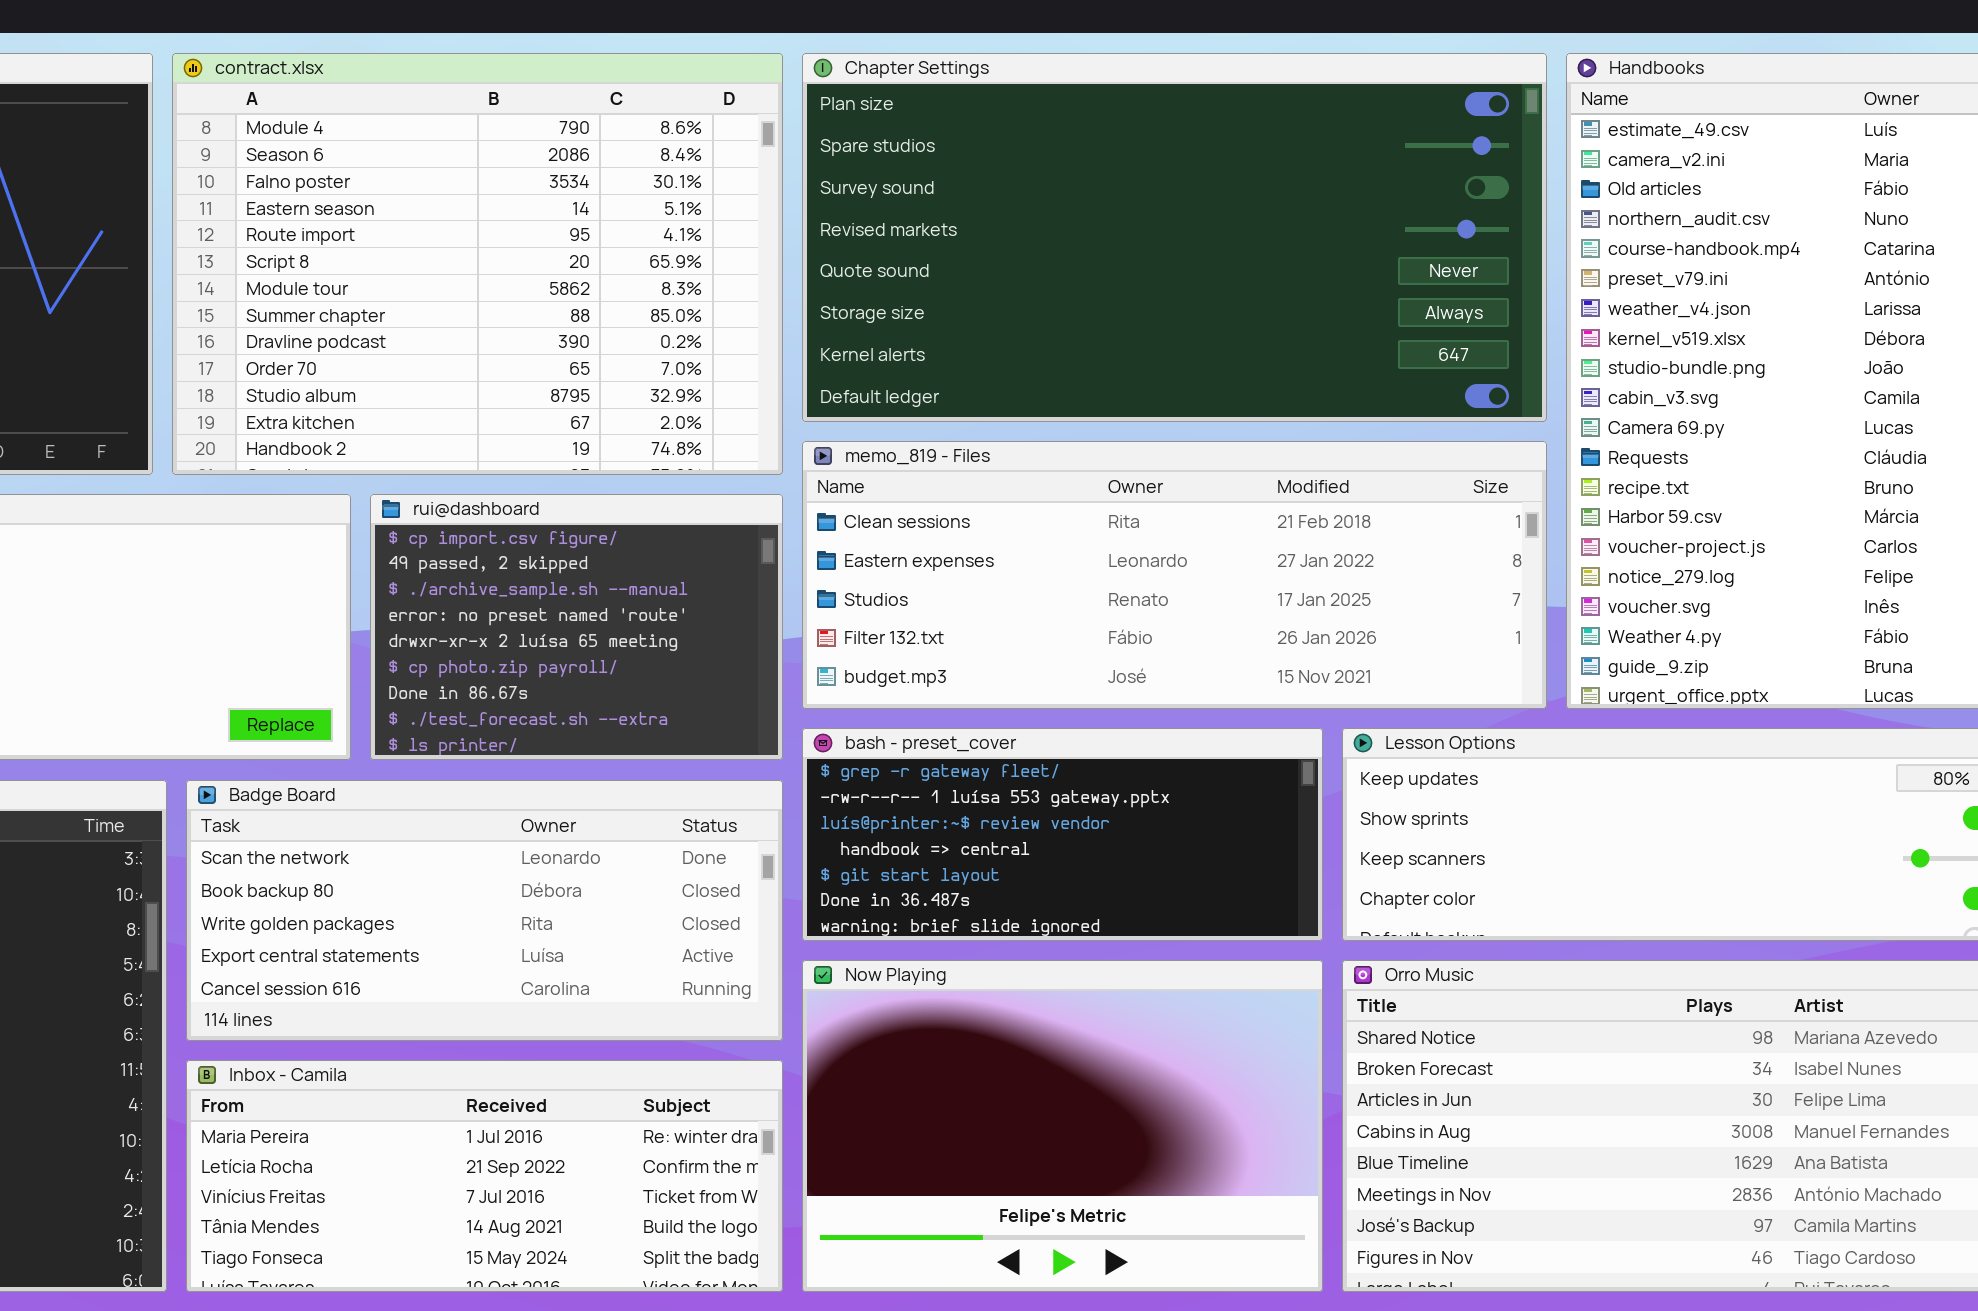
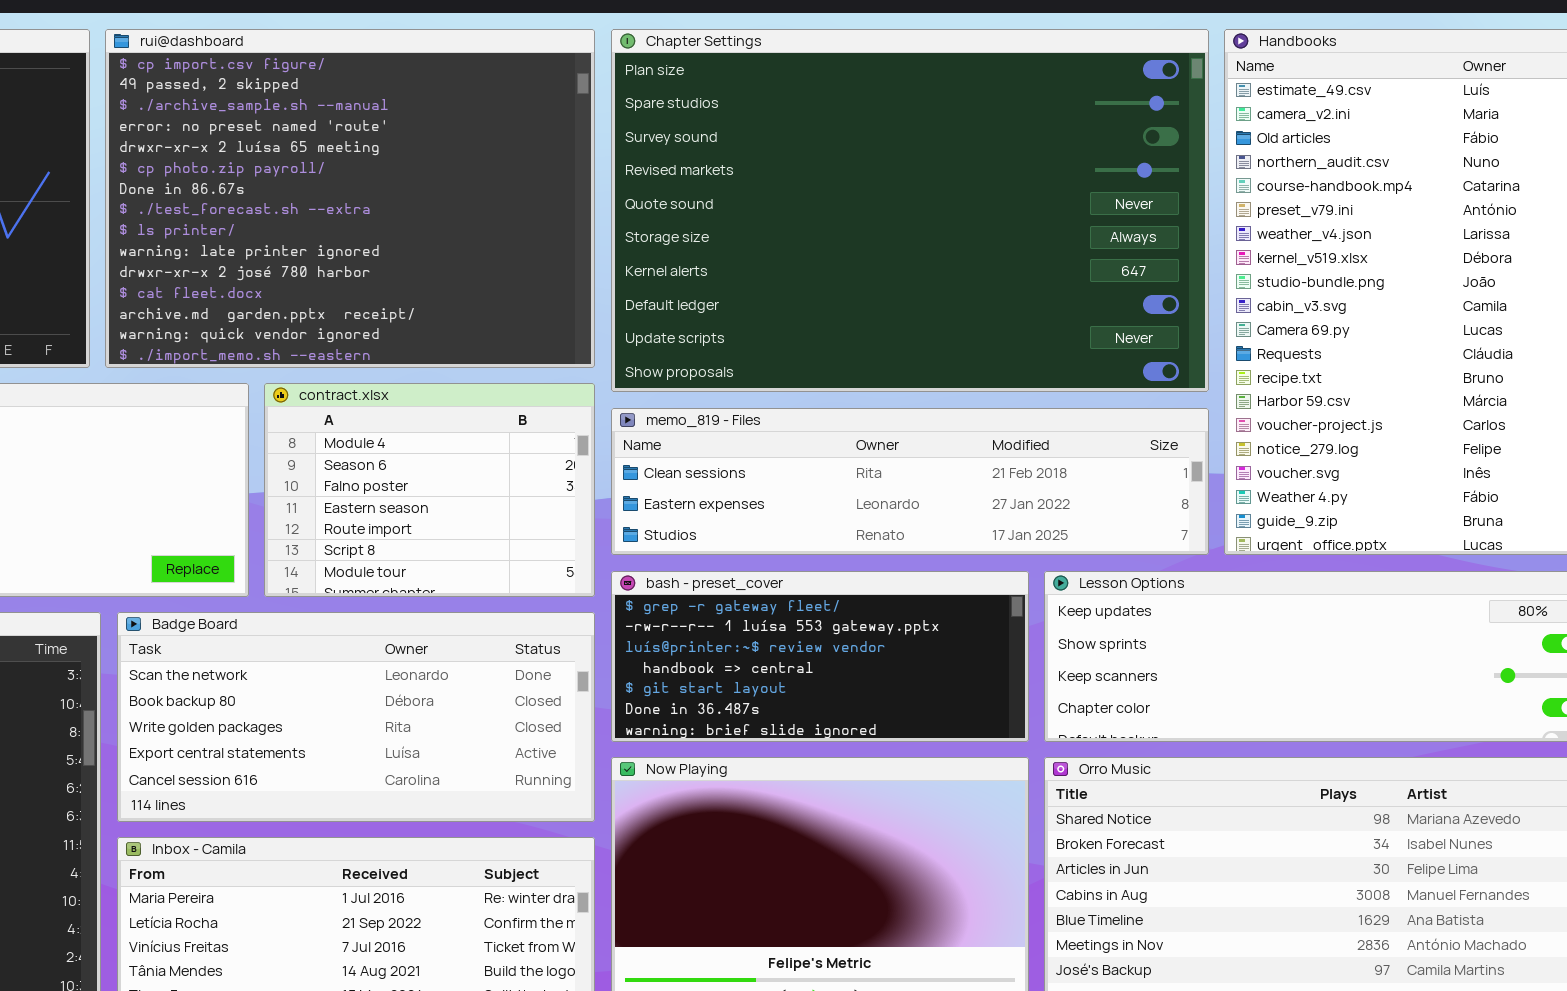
contract.xlsx: [172,53,783,475] -> [264,383,595,597], moved, resized
Chapter Settings: [802,53,1547,422] -> [611,29,1209,392], resized
memo_819 - Files: [802,441,1547,709] -> [611,408,1209,555], resized
rui@dashboard: [370,494,783,760] -> [105,29,595,368], moved, resized

